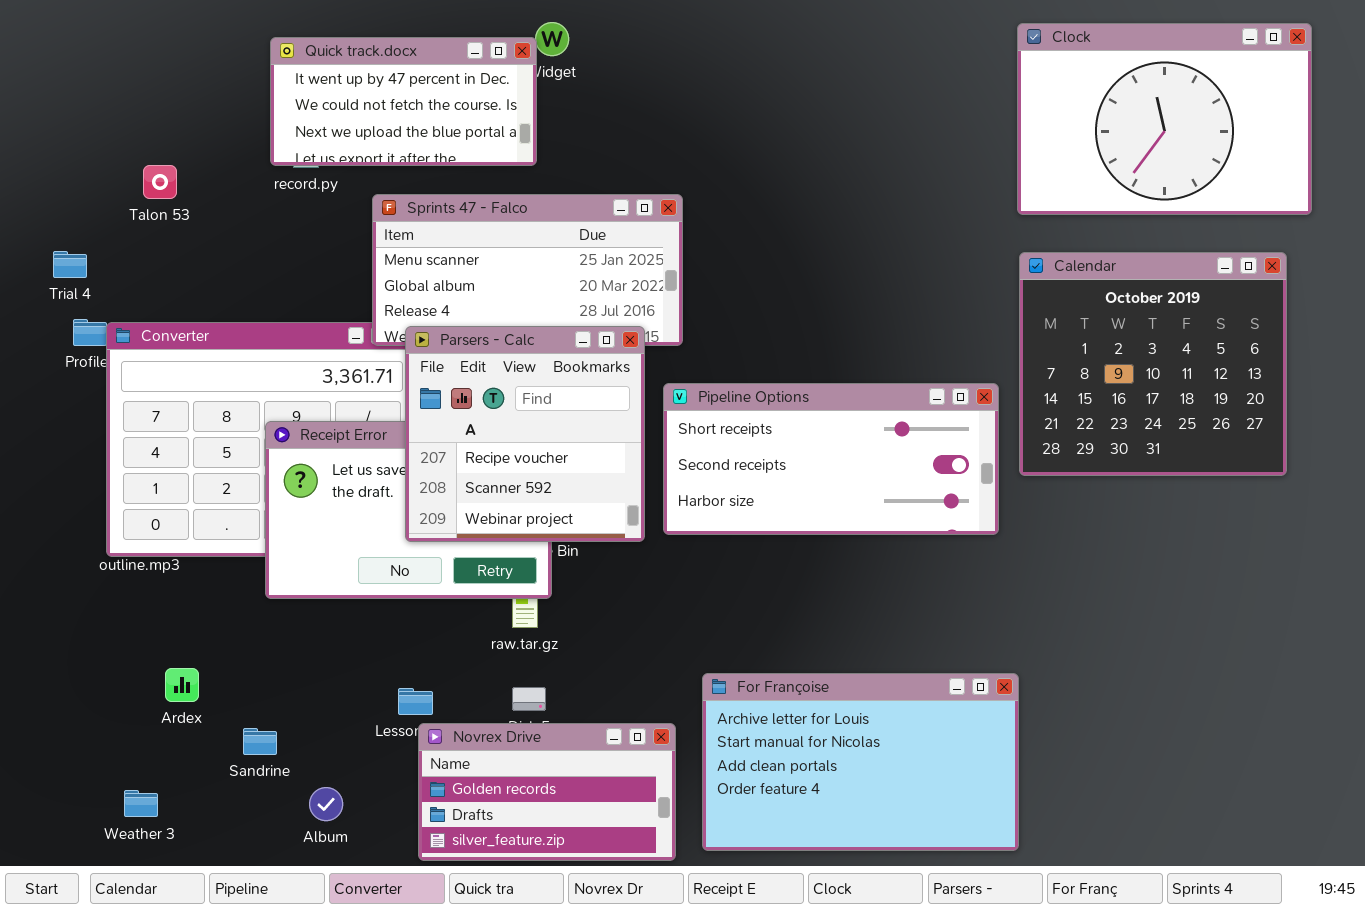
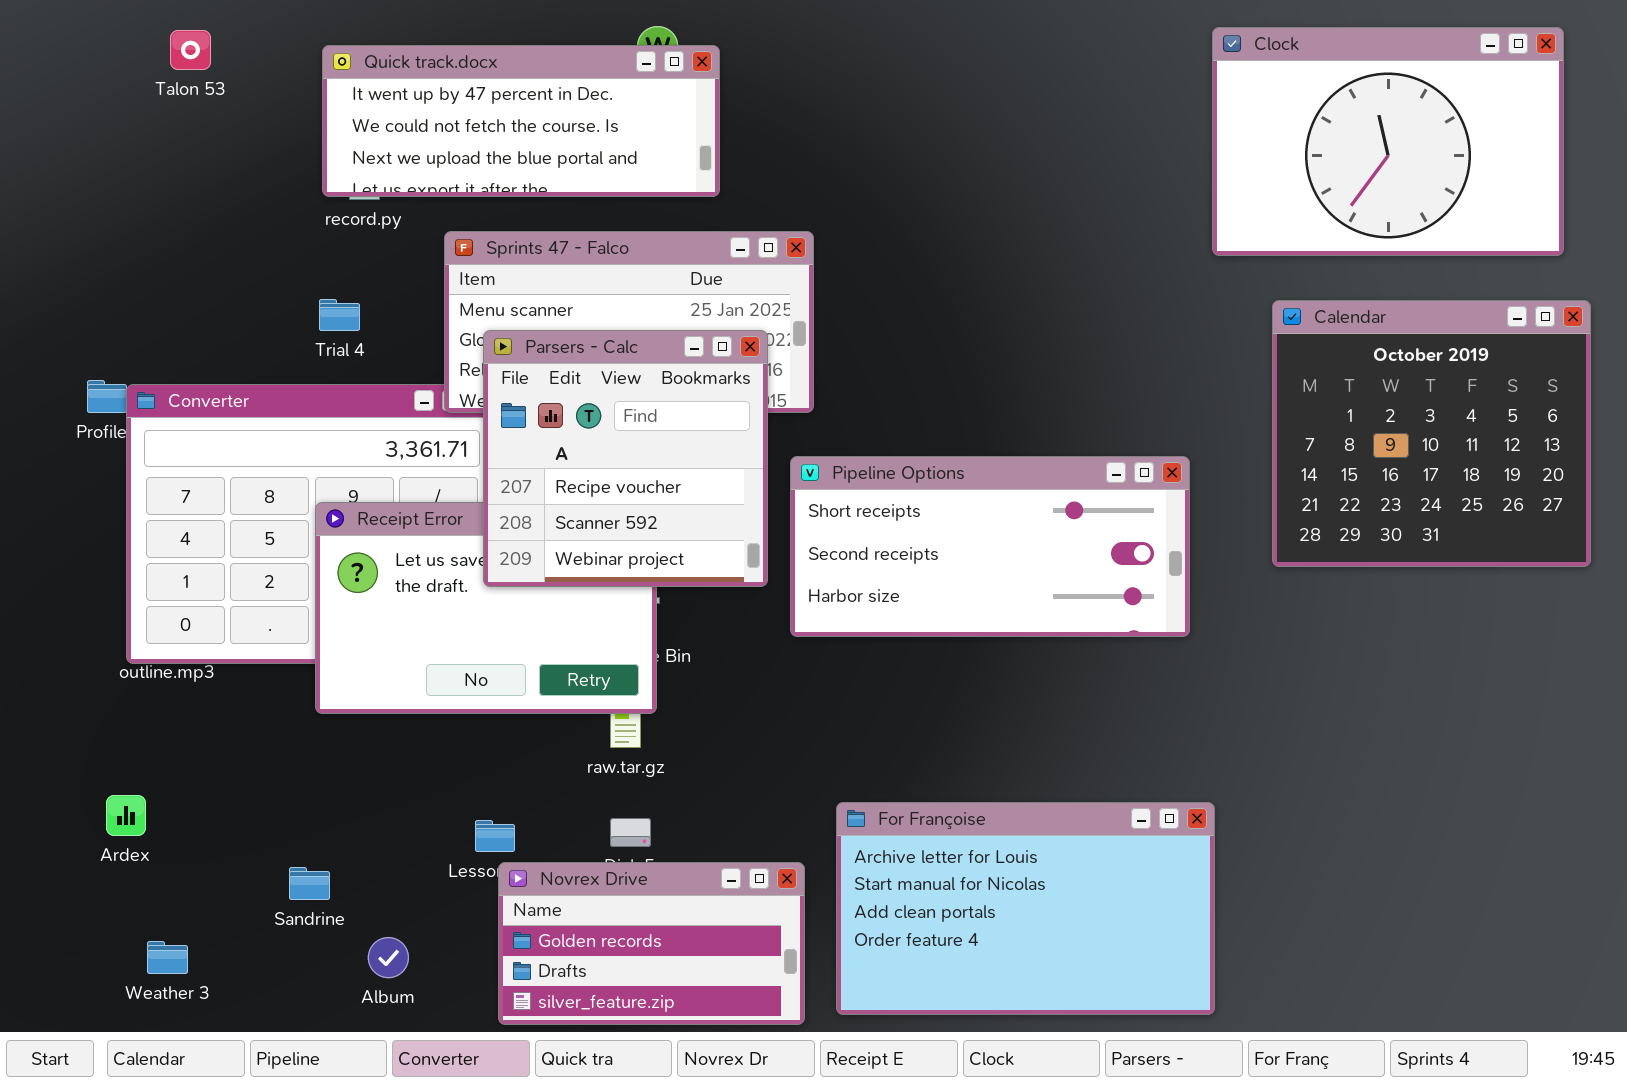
Quick track.docx: [270,37,537,166] -> [322,45,720,197], resized
Talon 53: [143,165,177,199] -> [170,30,211,70], moved
Trial 4: [53,251,87,278] -> [319,299,360,331], moved
Calendar: [1019,252,1287,476] -> [1272,300,1591,567], moved
Parsers - Calc: [405,326,645,542] -> [483,330,768,587], moved
Ardex: [165,668,199,702] -> [106,795,146,836], moved

